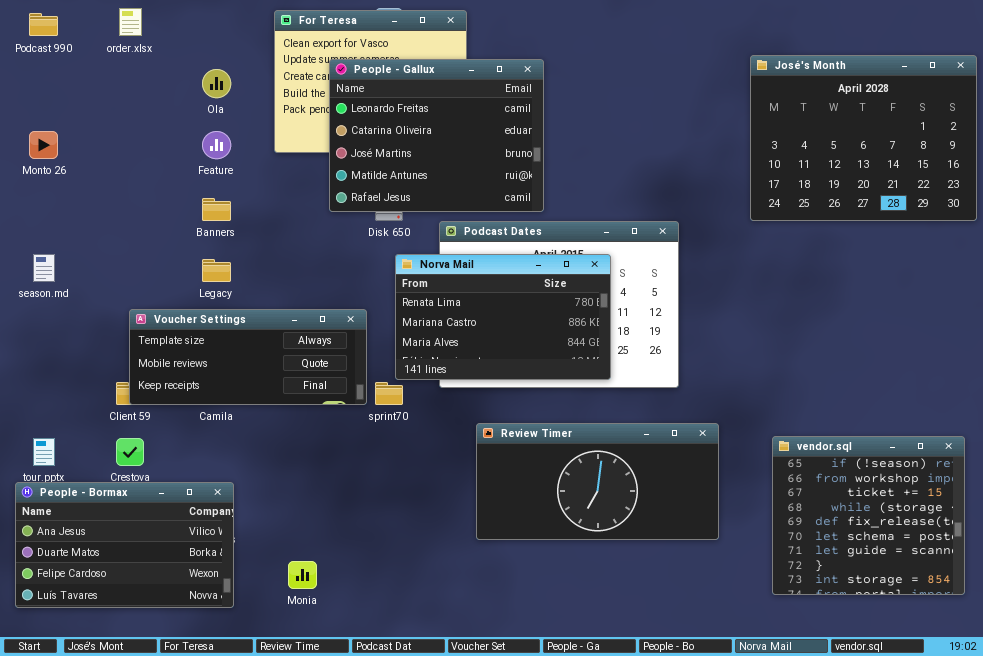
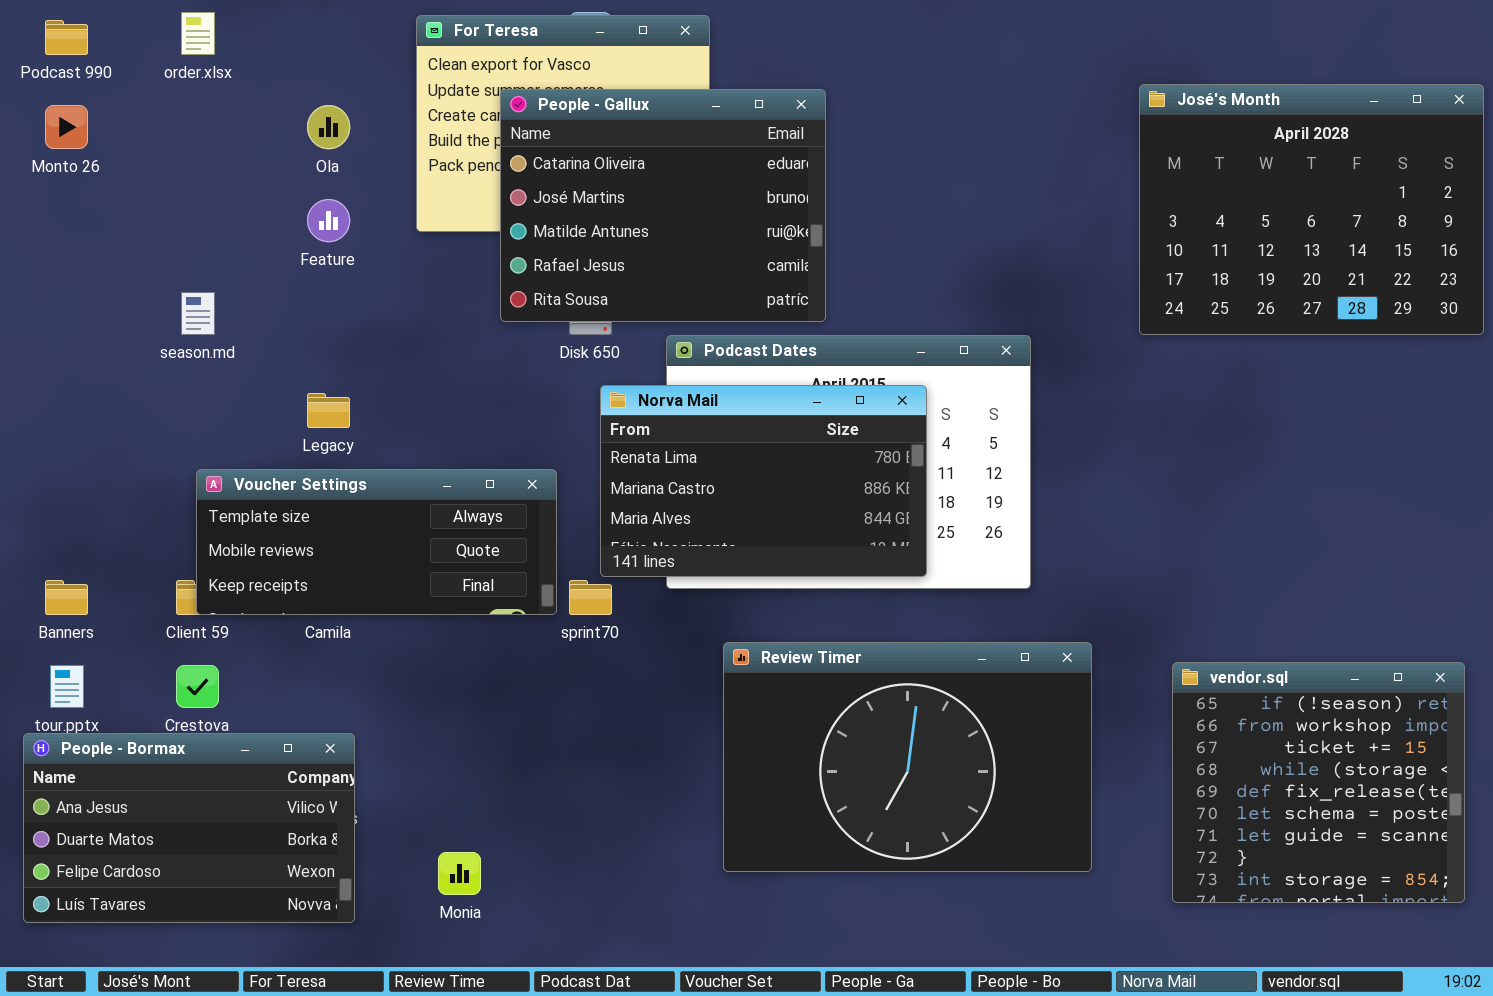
People - Gallux: [329,59,544,212] -> [500,89,826,322], scrolled down 1 row
Monto 26: [29,131,58,159] -> [45,105,88,149], moved
Banners: [202,198,231,221] -> [45,580,88,615], moved
season.md: [33,254,55,282] -> [181,292,215,335], moved
Review Timer: [476,423,719,540] -> [723,642,1092,872], resized

